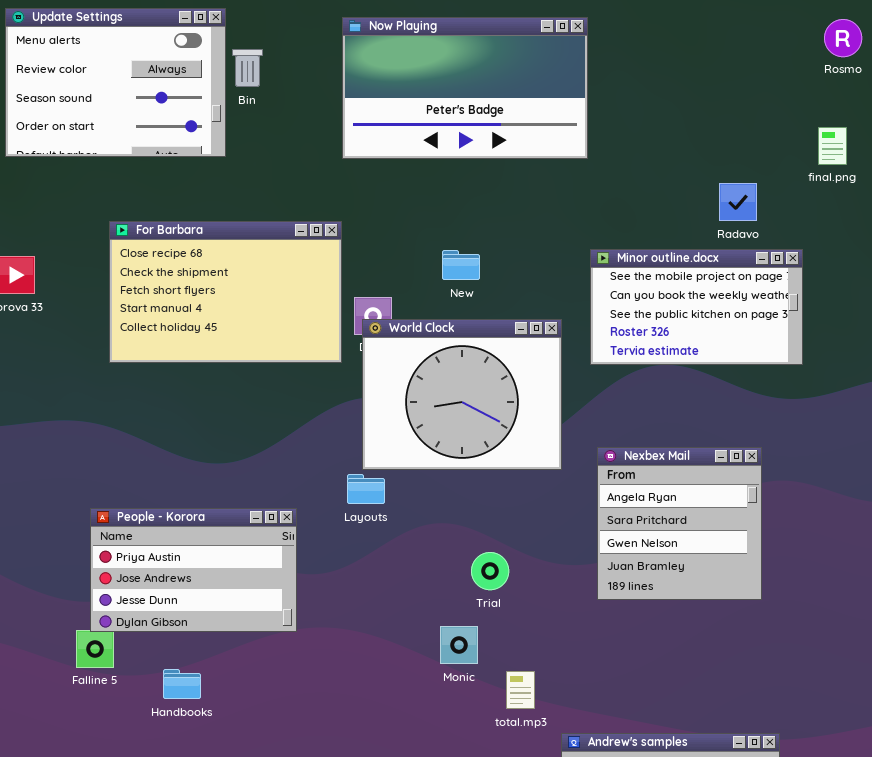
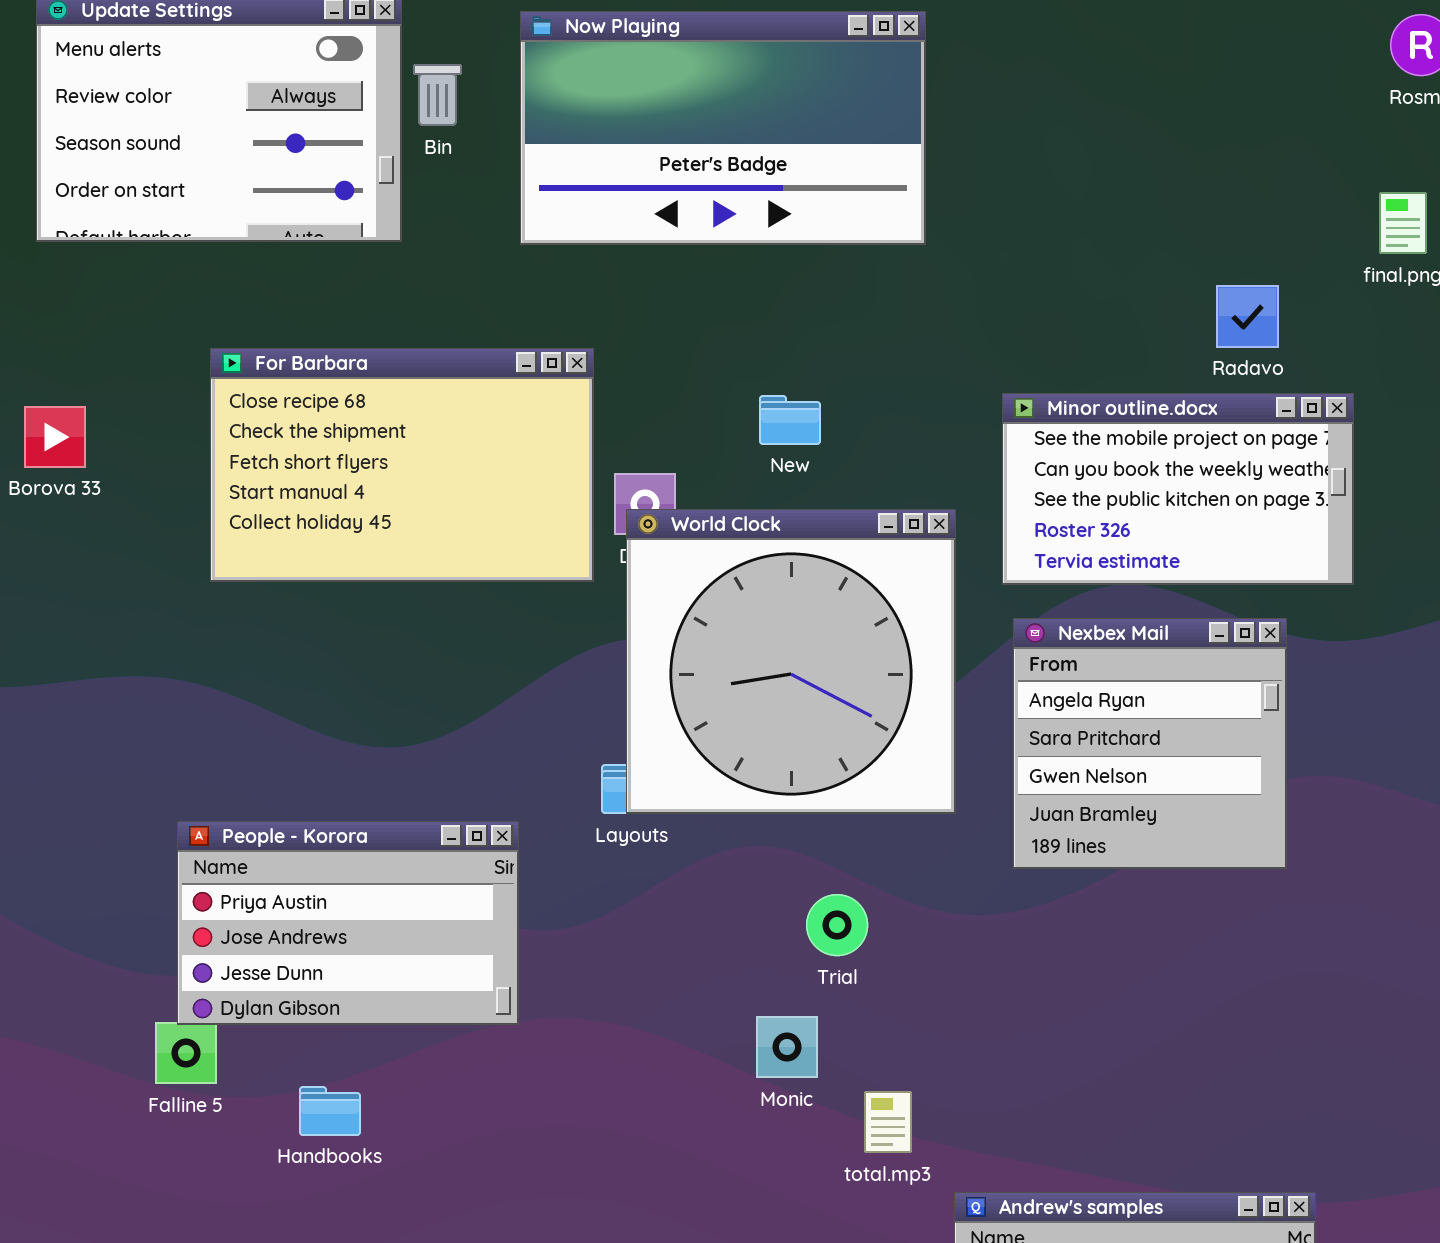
Now Playing: [342,17,588,159] -> [520,11,926,245], moved
World Clock: [362,319,562,470] -> [626,509,956,814], resized
Nexbex Mail: [597,447,762,600] -> [1013,618,1287,869], moved

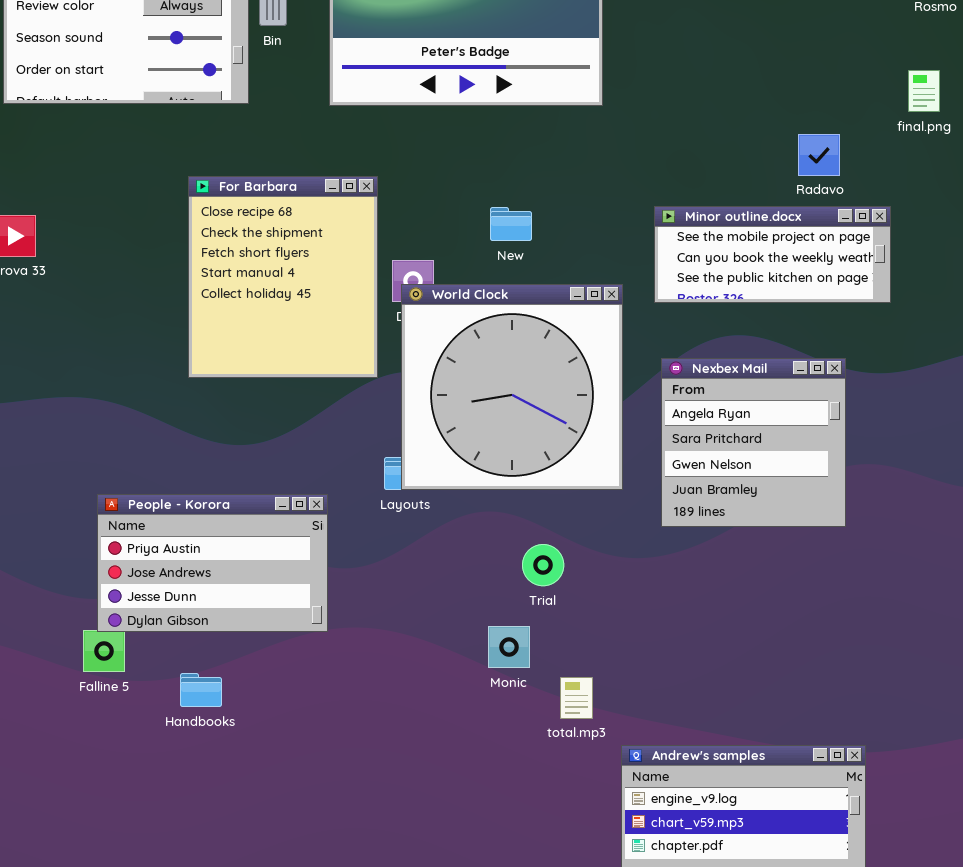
For Barbara: [210,348,594,582] -> [188,176,378,378], resized
Minor outline.docx: [1002,393,1354,585] -> [654,206,891,303], resized

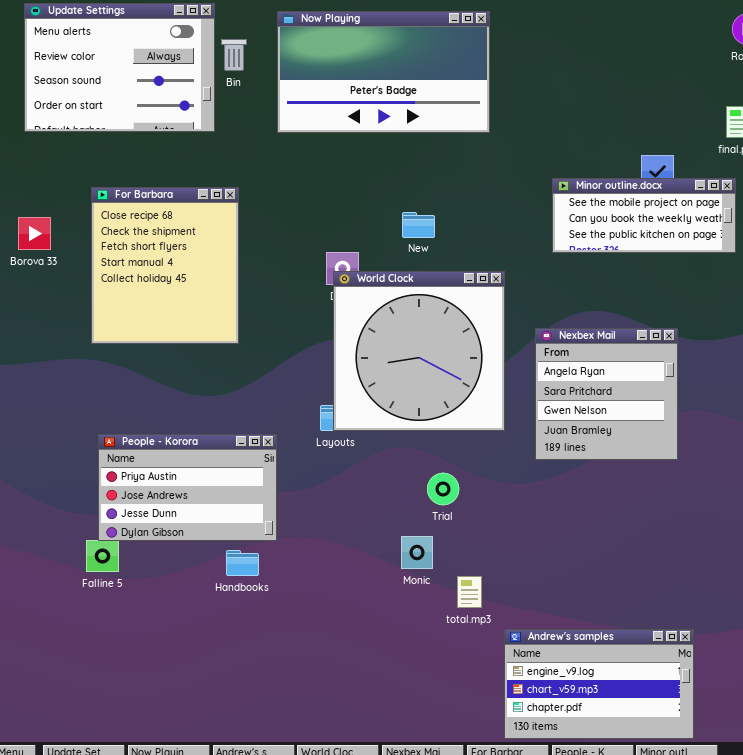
For Barbara: [188,176,378,378] -> [91,187,239,344], moved
Minor outline.docx: [654,206,891,303] -> [552,178,736,253], moved
Handbooks: [180,673,222,707] -> [226,550,259,576], moved

